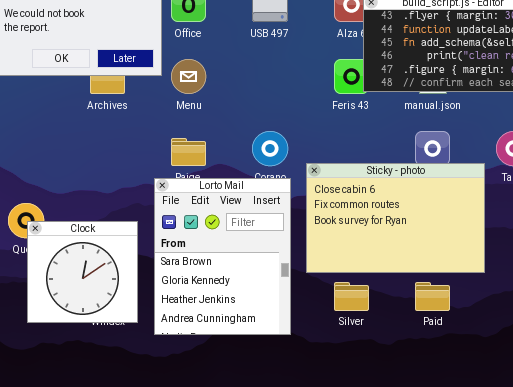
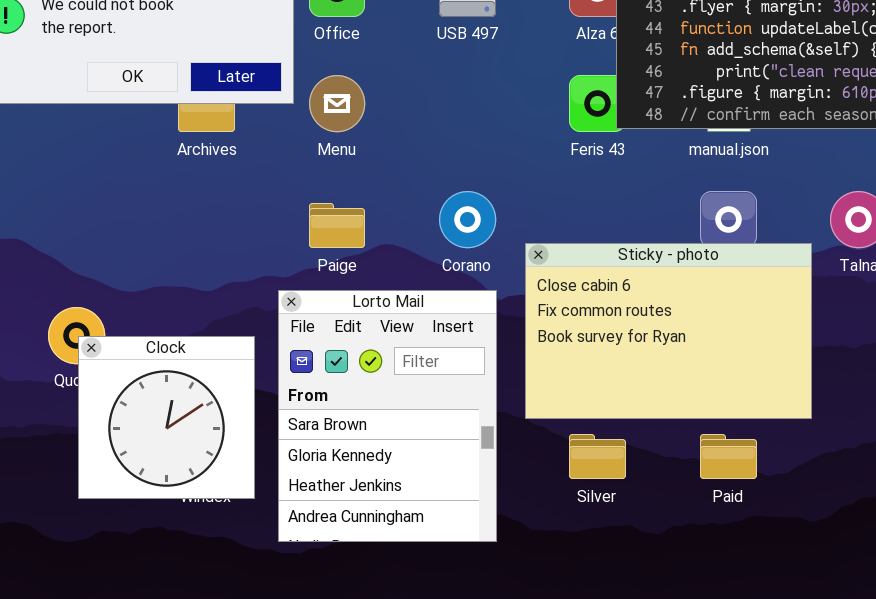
Lorto Mail: [154,178,291,335] -> [278,290,497,542], moved

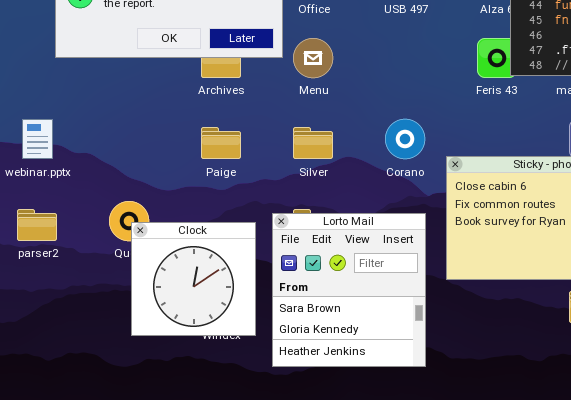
Paige: [309,203,365,248] -> [201,127,241,159], moved
Lorto Mail: [278,290,497,542] -> [272,213,426,367], resized
Silver: [569,434,626,479] -> [293,127,333,159], moved

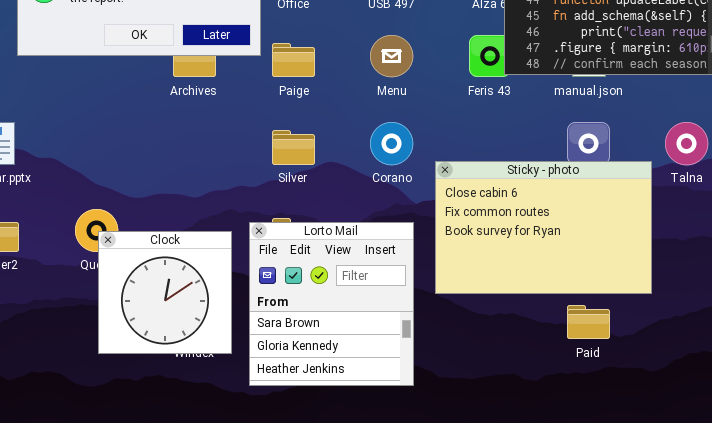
Menu: [293,38,333,78] -> [370,35,413,77], moved
Paige: [201,127,241,159] -> [272,43,315,77], moved

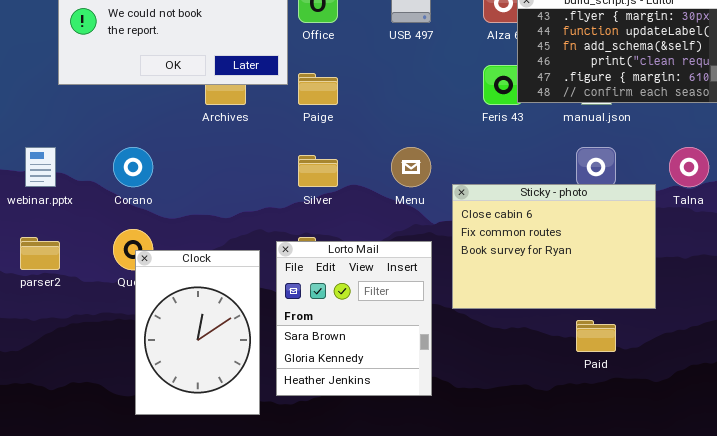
Menu: [370,35,413,77] -> [391,147,431,187], moved
Corano: [370,122,413,165] -> [113,147,153,187], moved
Clock: [98,231,232,354] -> [135,250,260,415], resized

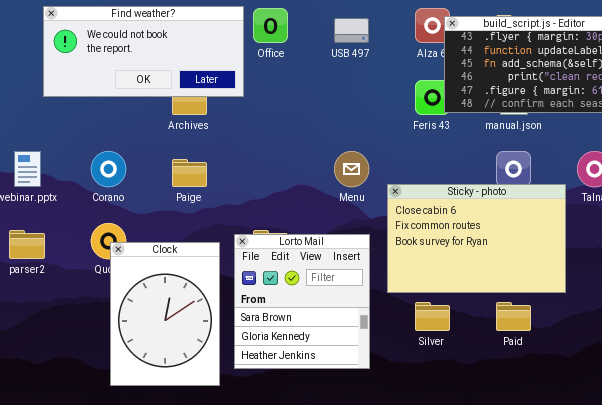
Paige: [298,73,338,105] -> [172,159,207,187], moved
Silver: [298,155,338,187] -> [415,302,450,331], moved

